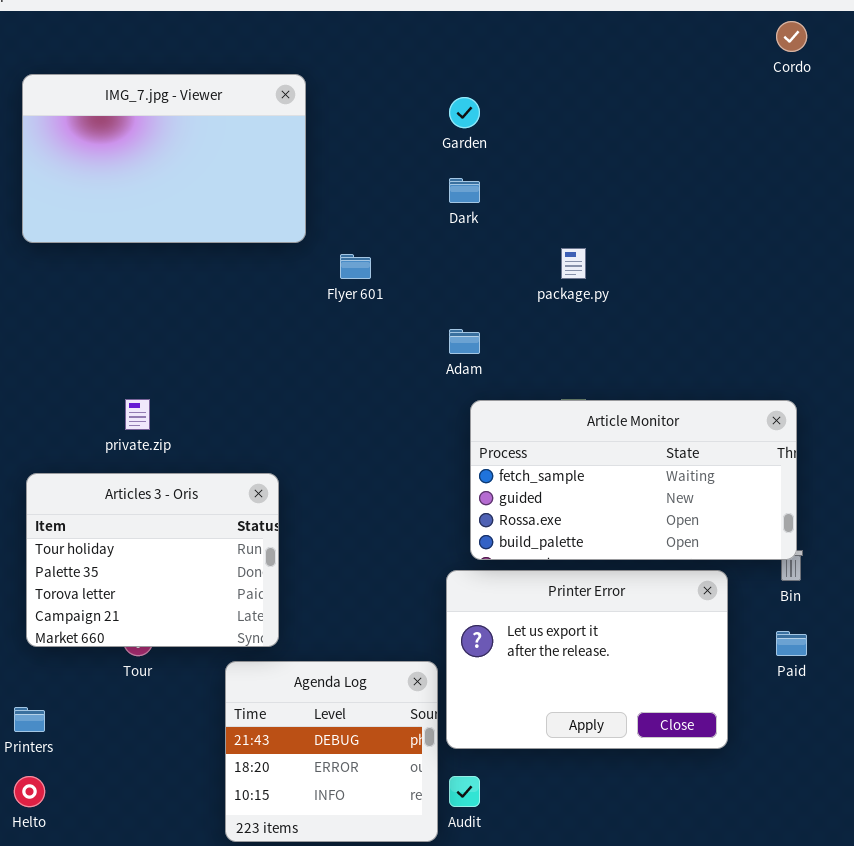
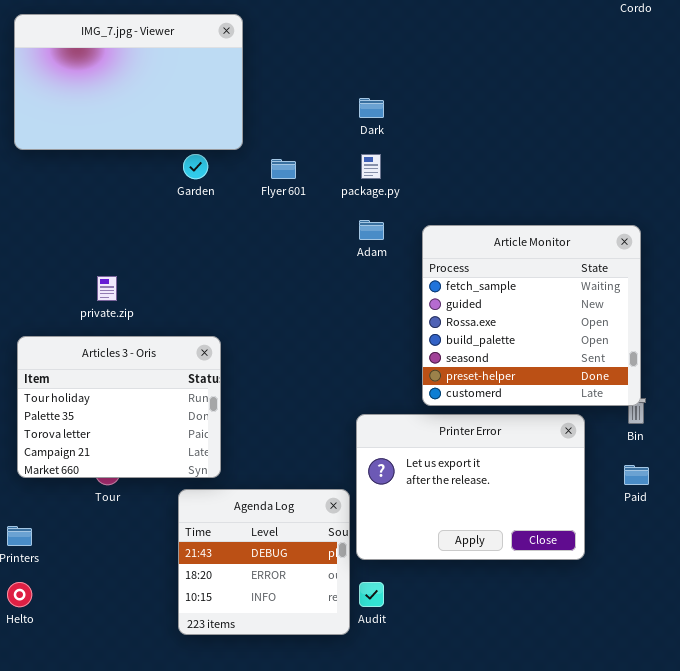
Garden: [449,97,480,128] -> [183,154,208,179], moved
package.py: [561,248,586,279] -> [361,154,381,179], moved
Article Monitor: [470,400,797,560] -> [422,225,641,406], resized

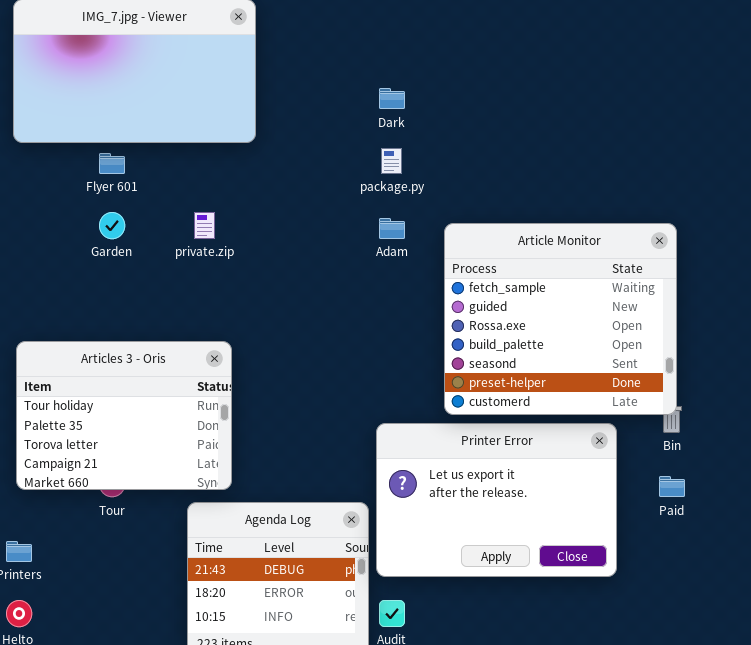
Garden: [183,154,208,179] -> [99,212,125,239], moved
Flyer 601: [271,159,296,179] -> [99,153,125,174], moved
private.zip: [97,276,117,301] -> [194,212,215,239], moved

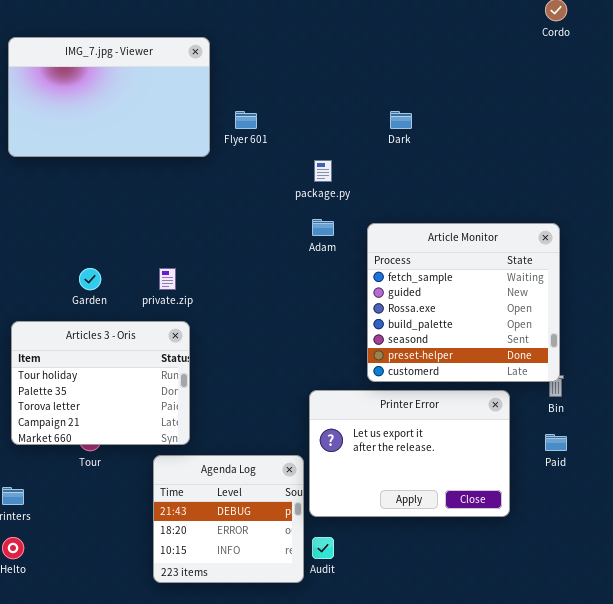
Dark: [379,88,405,109] -> [390,111,412,129], moved
Flyer 601: [99,153,125,174] -> [235,111,257,129], moved
Garden: [99,212,125,239] -> [79,268,101,290], moved
private.zip: [194,212,215,239] -> [159,268,176,290], moved

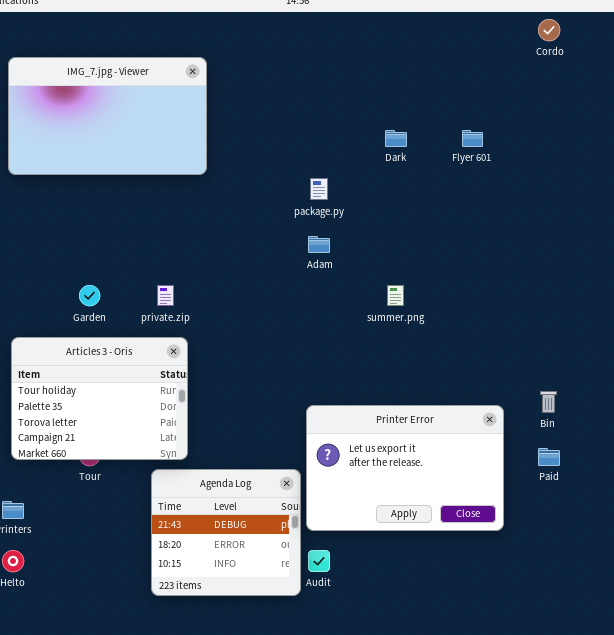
Flyer 601: [235,111,257,129] -> [462,130,483,147], moved
Article Monitor: [367,223,560,382] -> none, closed

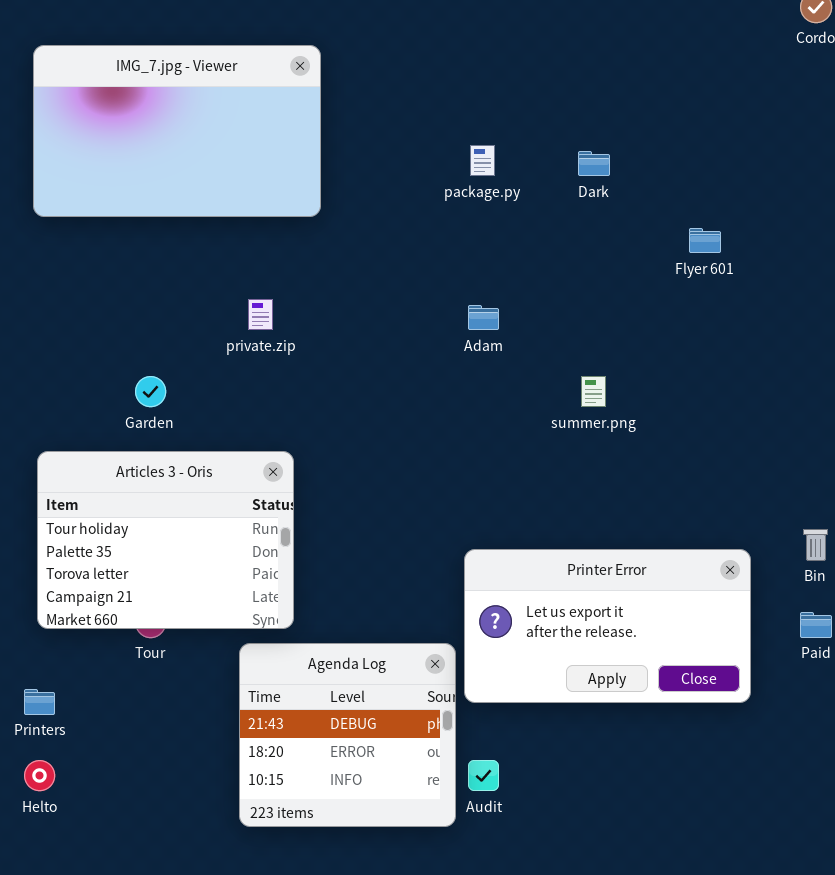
Flyer 601: [462,130,483,147] -> [689,228,721,253], moved
package.py: [310,178,328,200] -> [470,145,495,176], moved
private.zip: [157,285,174,306] -> [248,299,273,330], moved
Printer Error: [306,405,504,531] -> [464,549,751,703], resized

